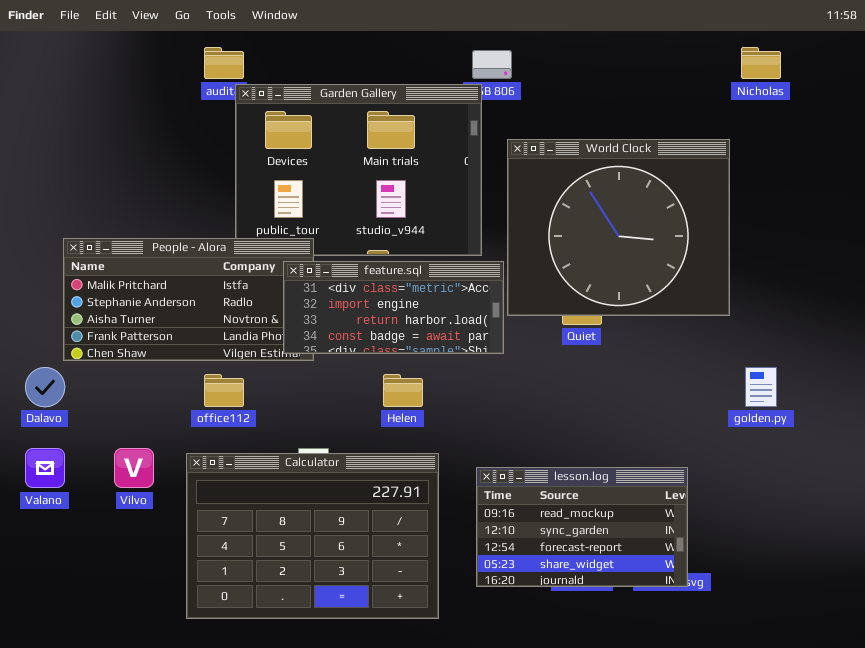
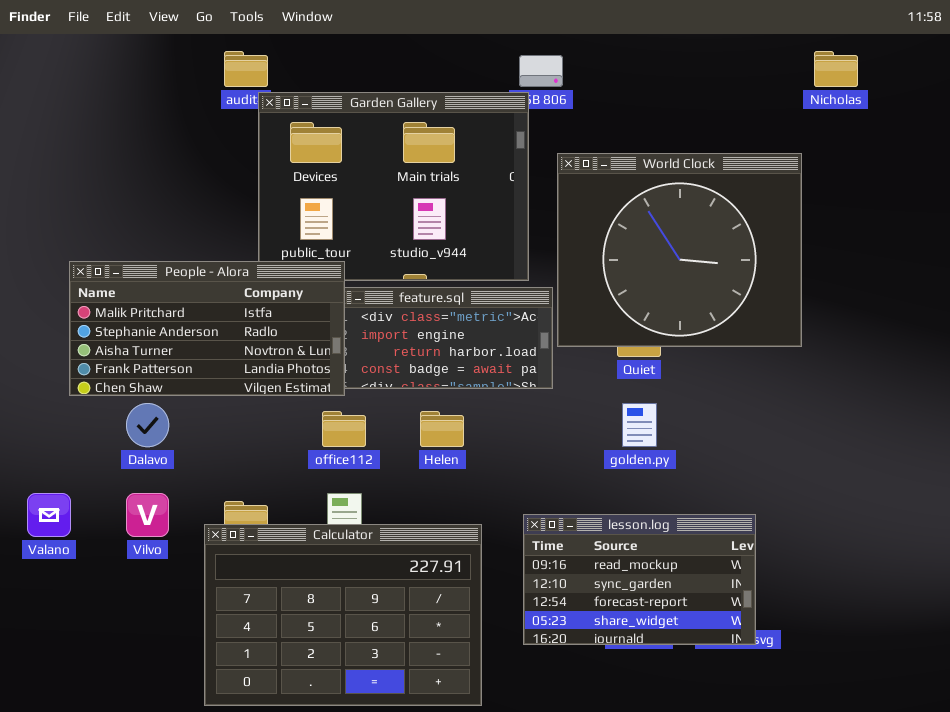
People - Alora: [63,238,314,361] -> [69,261,345,396], raised
Dalavo: [25,367,65,407] -> [126,403,169,447], moved
golden.py: [745,367,777,407] -> [622,403,657,447], moved
office112: [204,374,244,407] -> [322,411,366,447], moved
Calculator: [186,453,439,619] -> [204,524,482,706], moved

